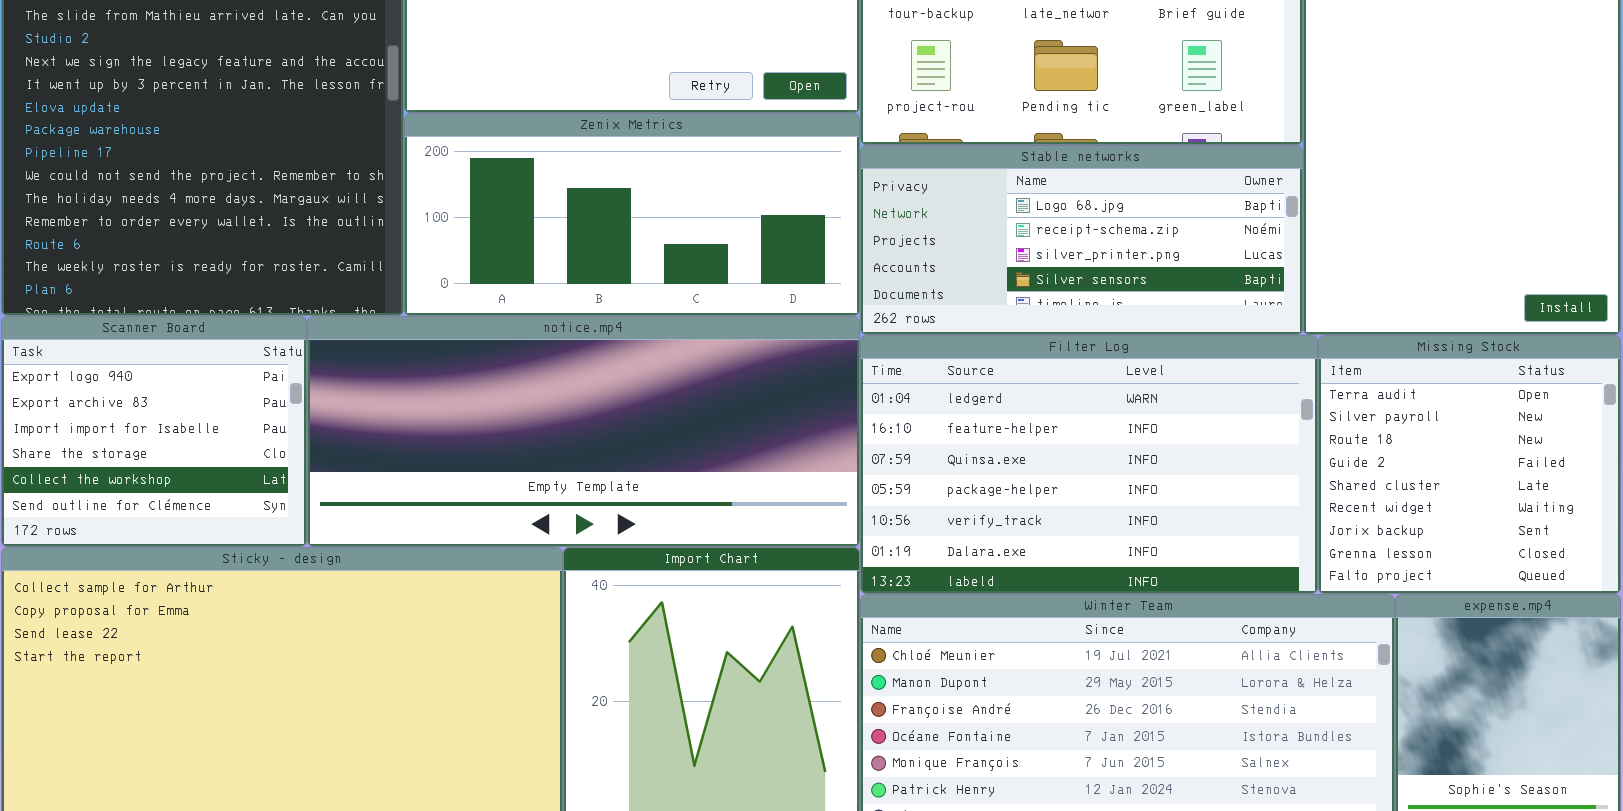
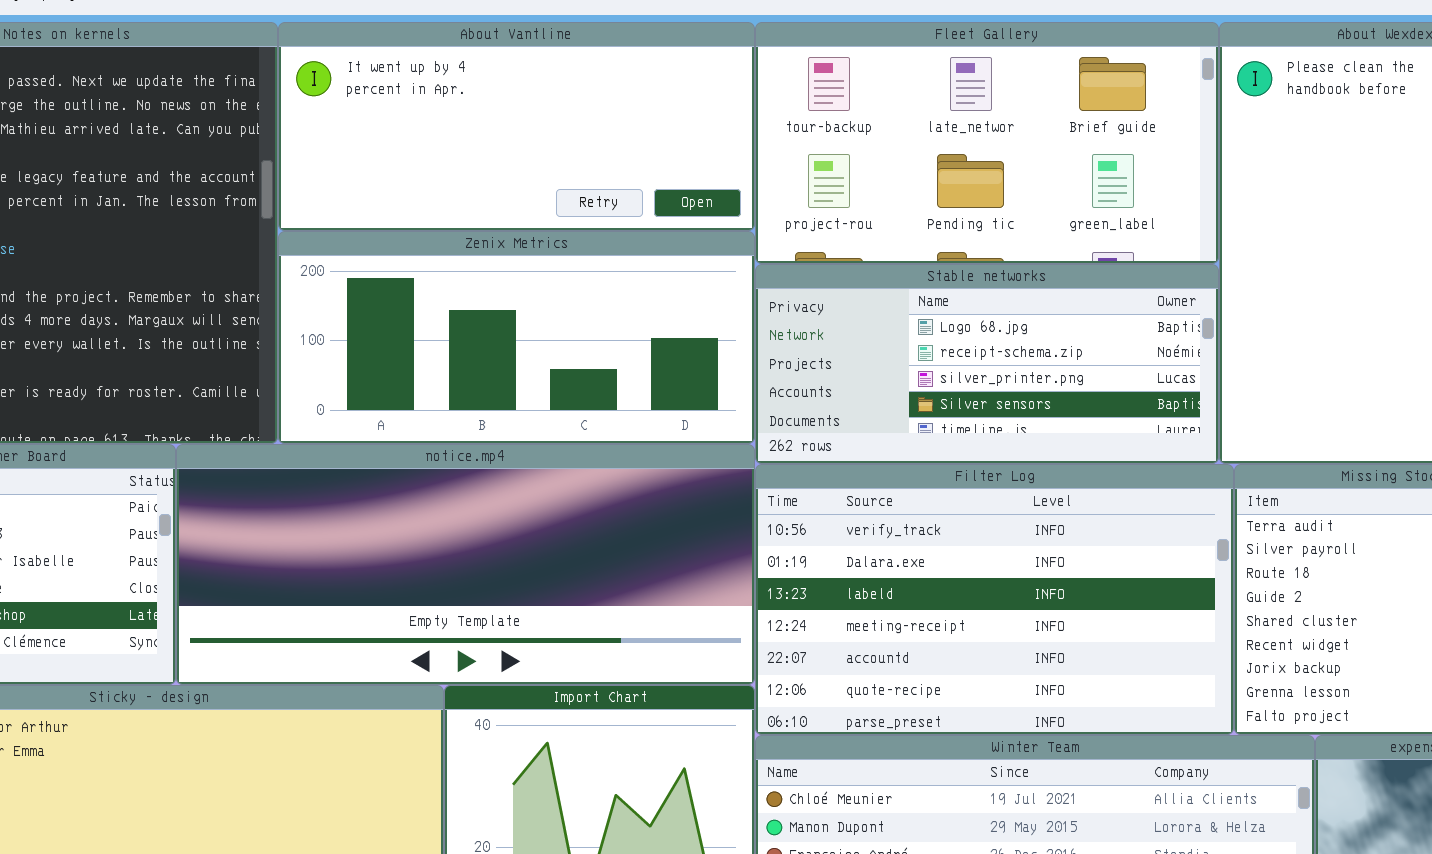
Filter Log: [860,335,1318,594] -> [755,464,1234,735], scrolled down 4 rows

